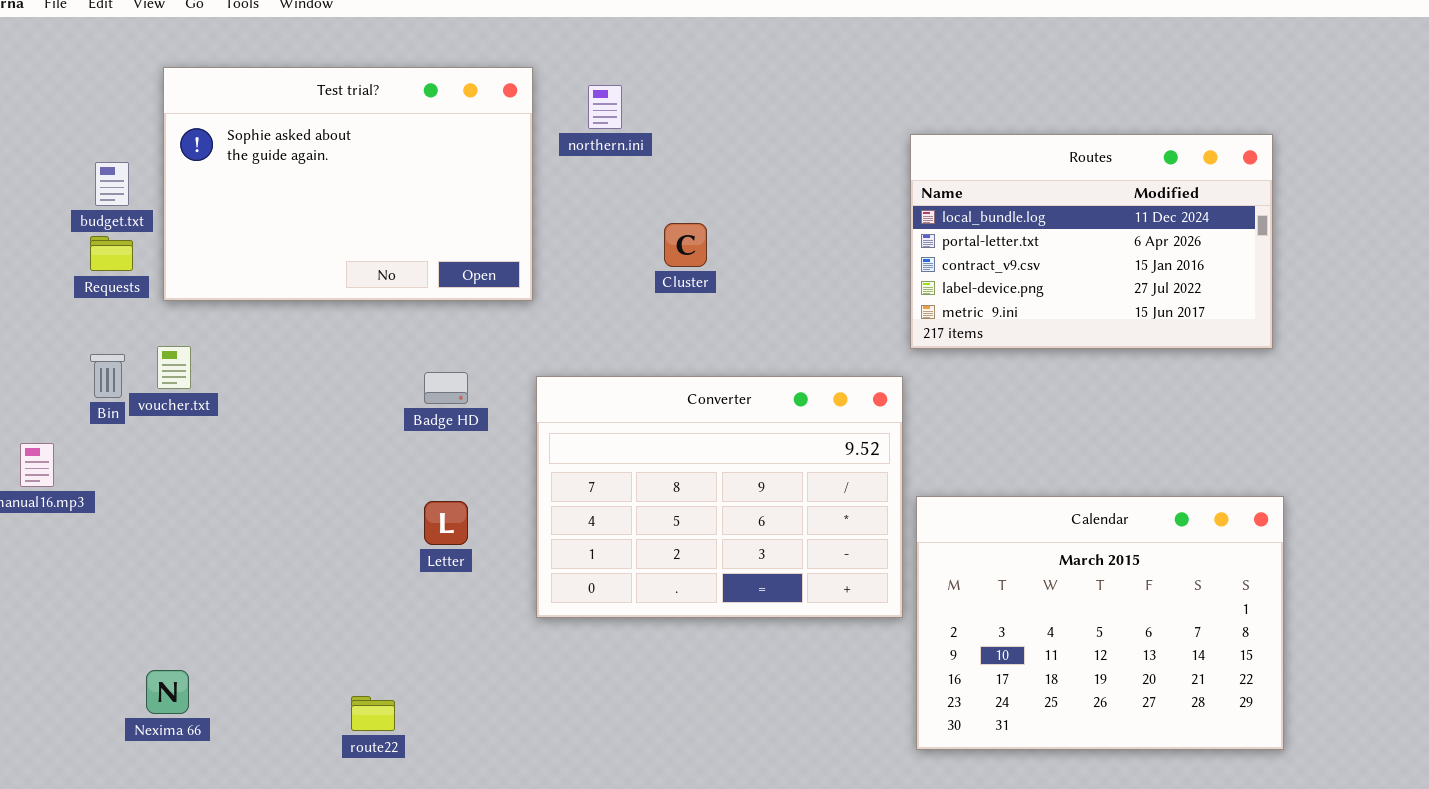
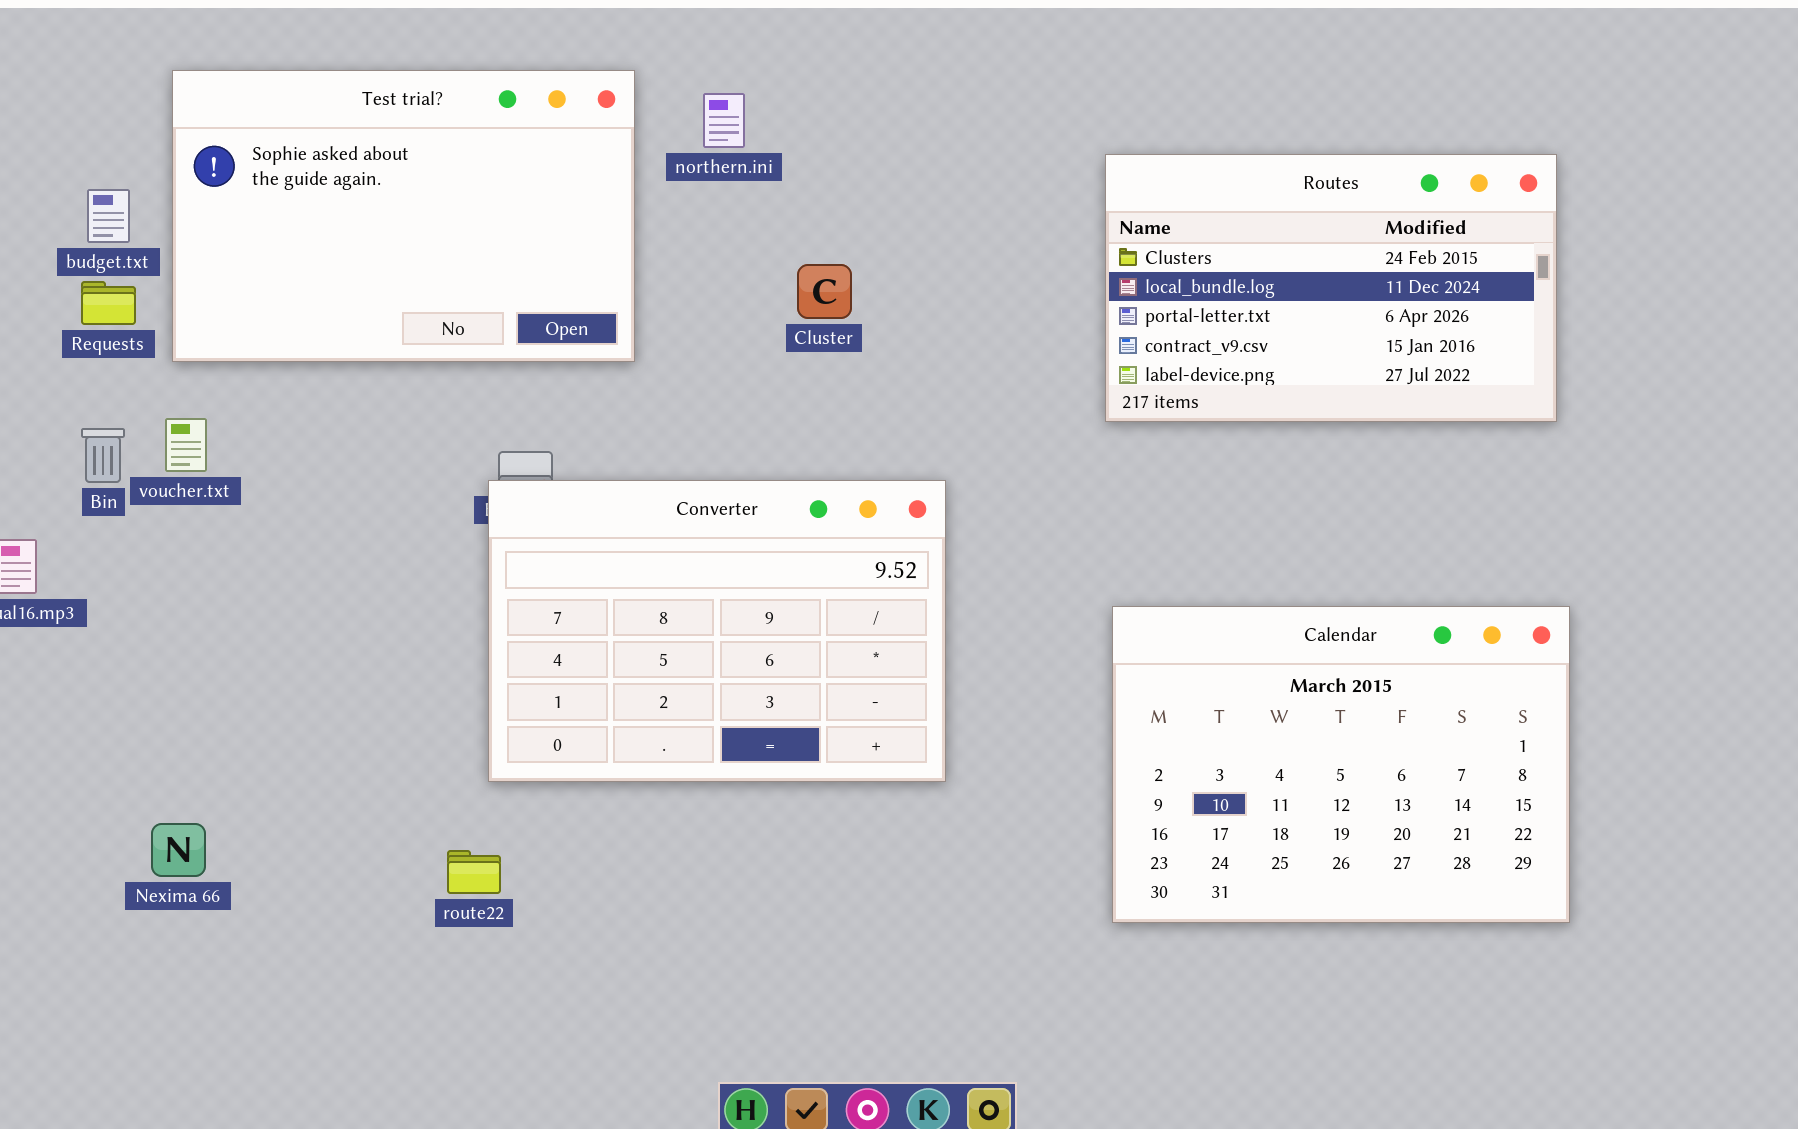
Routes: [910,134,1273,349] -> [1105,154,1557,422], scrolled up 1 row
Converter: [536,376,903,618] -> [488,480,946,782], moved
route22: [351,696,395,731] -> [447,850,501,894], moved

